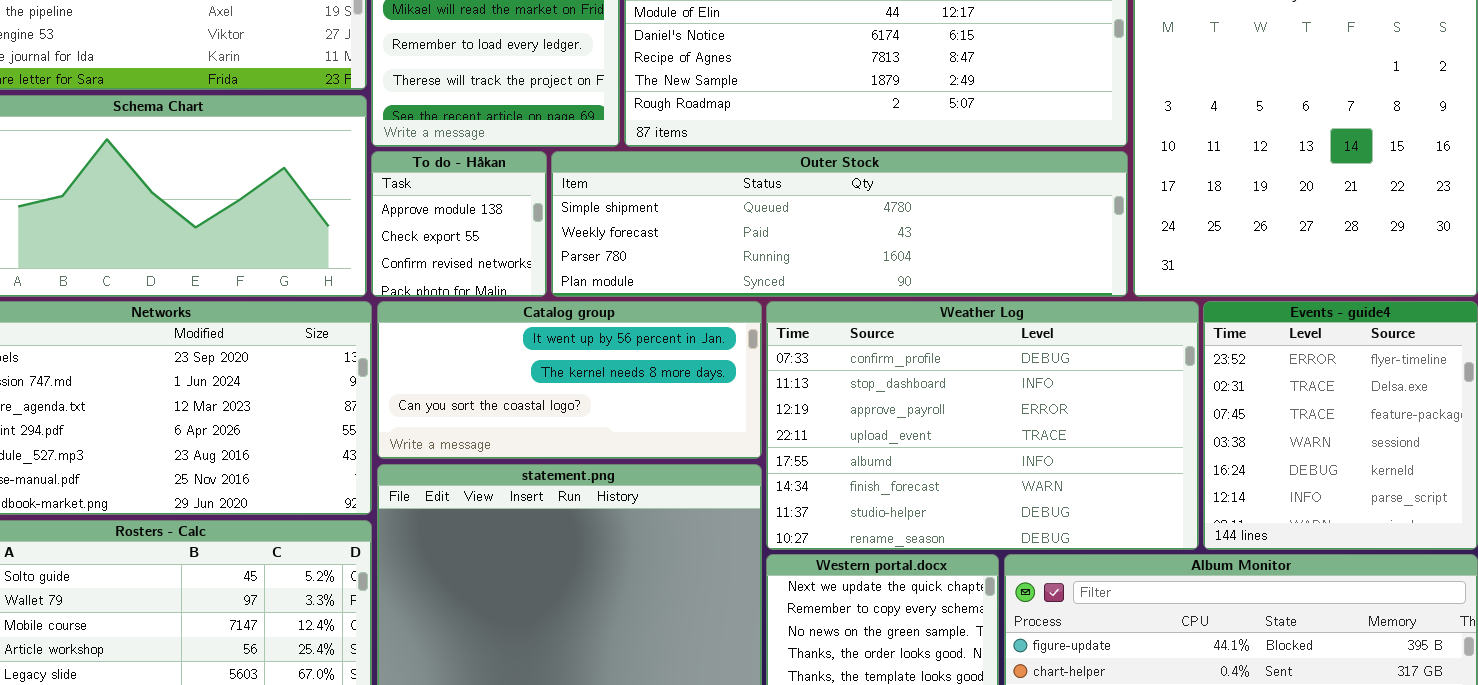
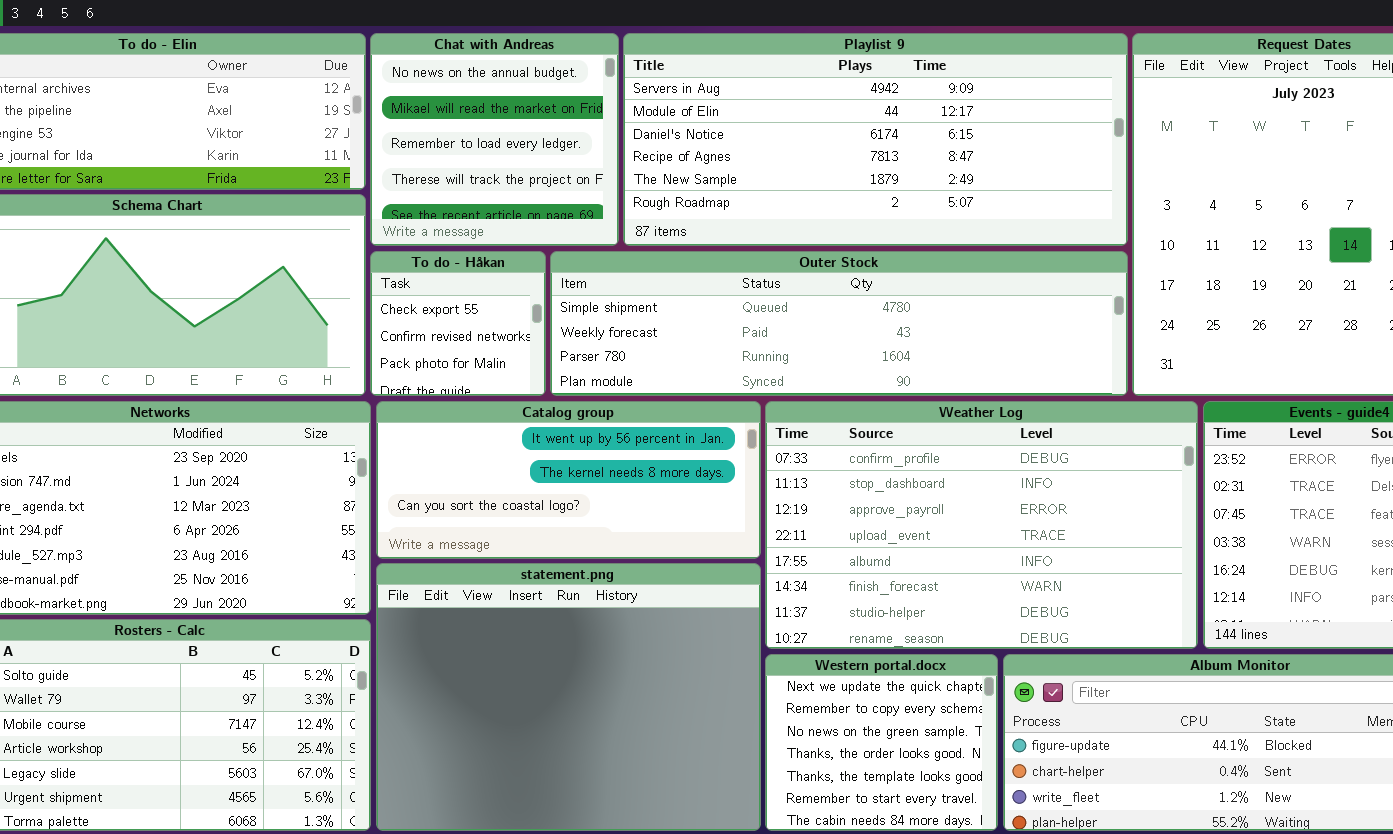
To do - Håkan: [371,151,547,297] -> [370,251,546,396], scrolled down 1 row

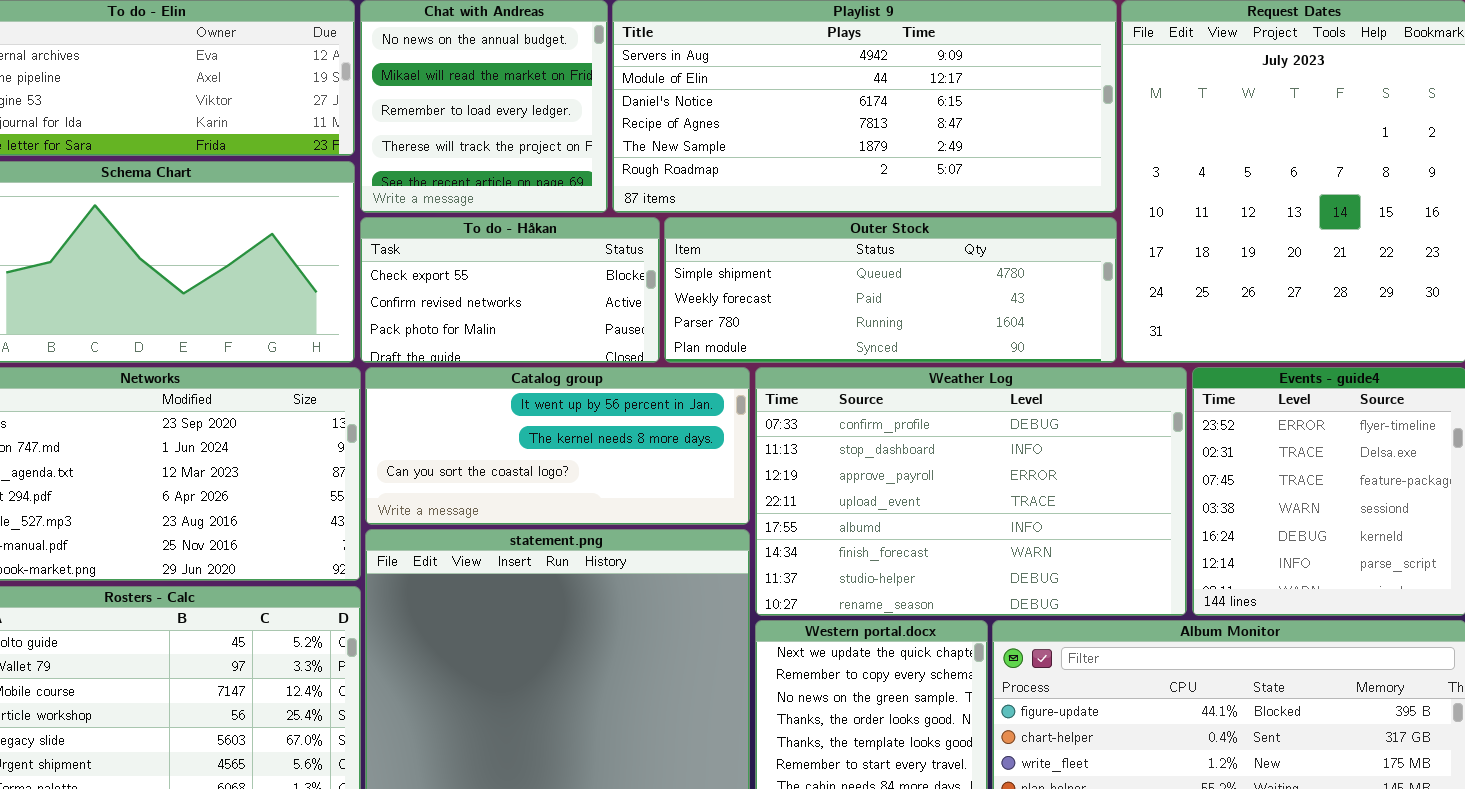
To do - Håkan: [370,251,546,396] -> [360,217,660,363], resized
Outer Stock: [550,251,1128,396] -> [664,217,1117,363], resized

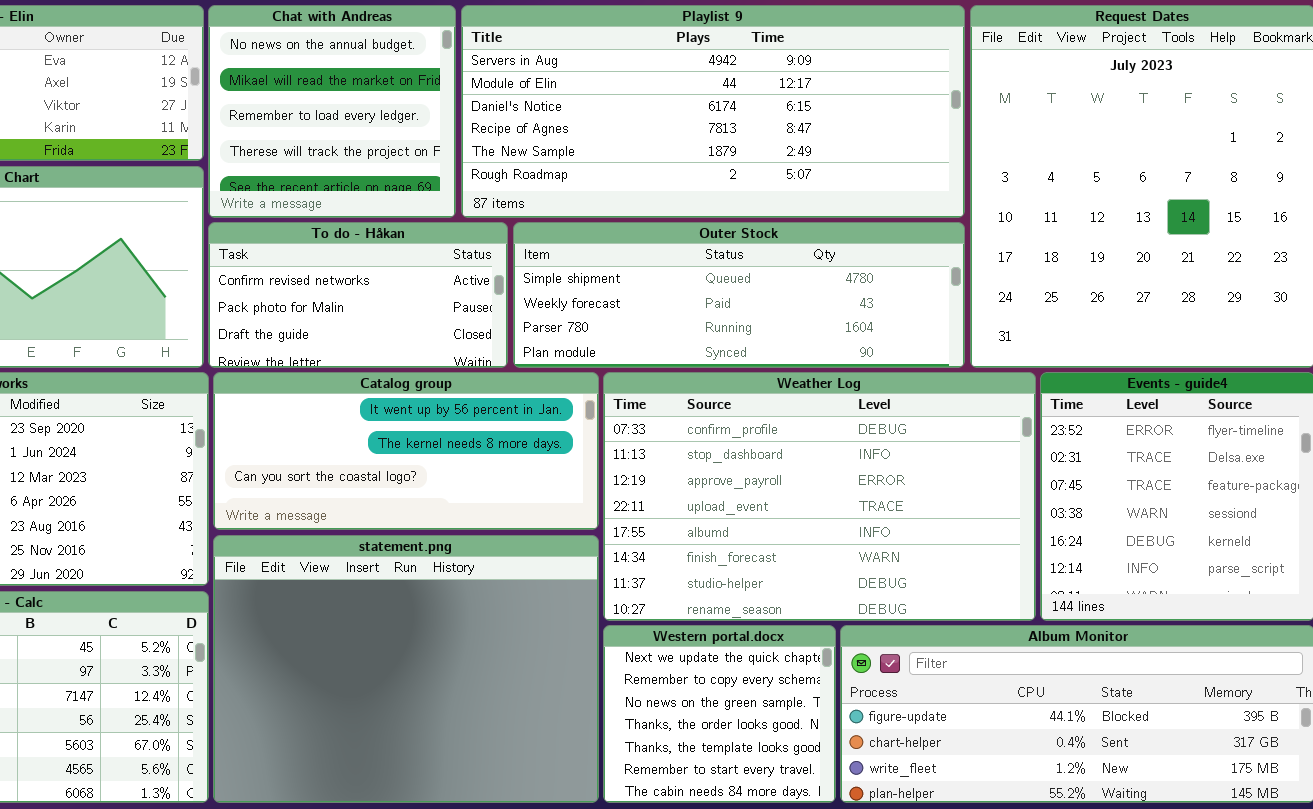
To do - Håkan: [360,217,660,363] -> [208,222,508,368], scrolled down 1 row

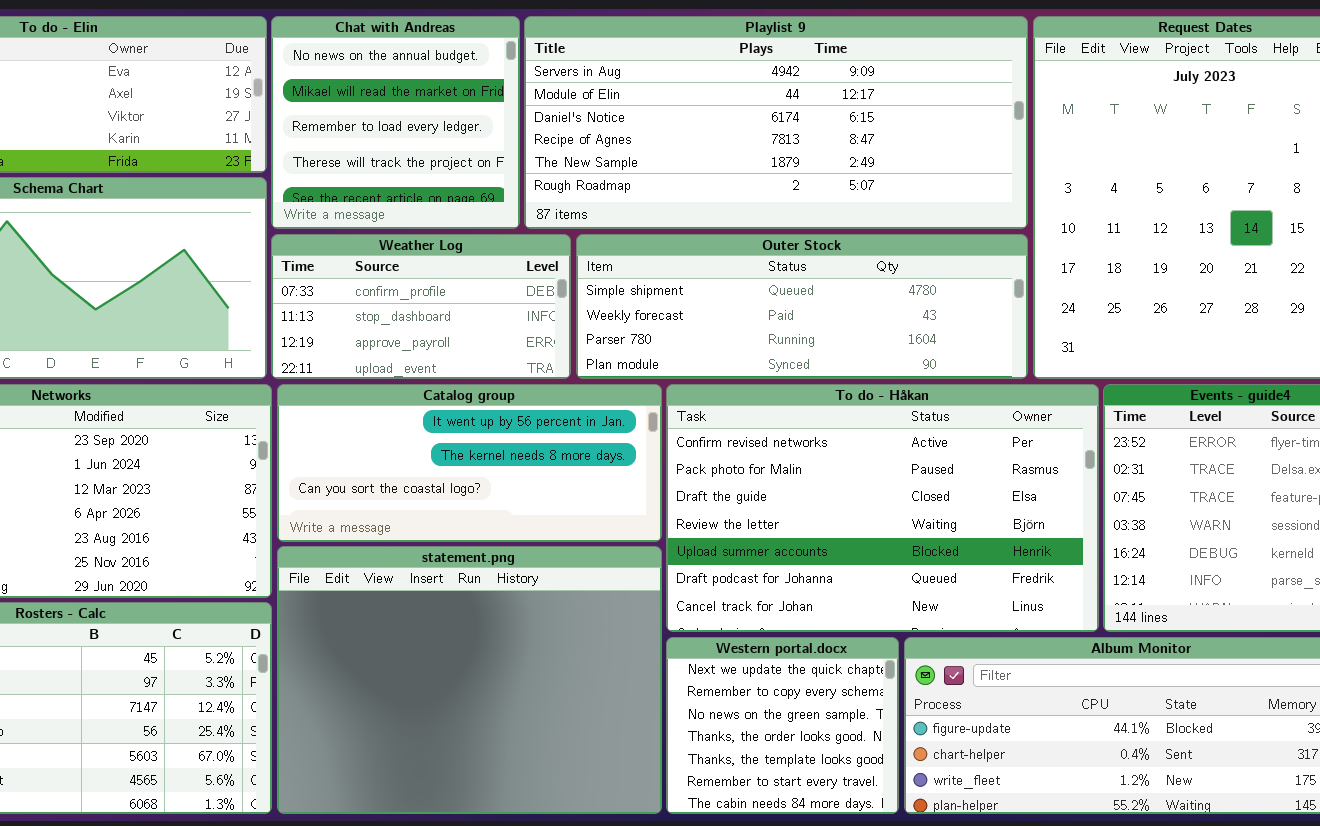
To do - Håkan: [208,222,508,368] -> [666,384,1099,632], moved, resized
Weather Log: [603,372,1036,621] -> [271,234,571,379], moved, resized

